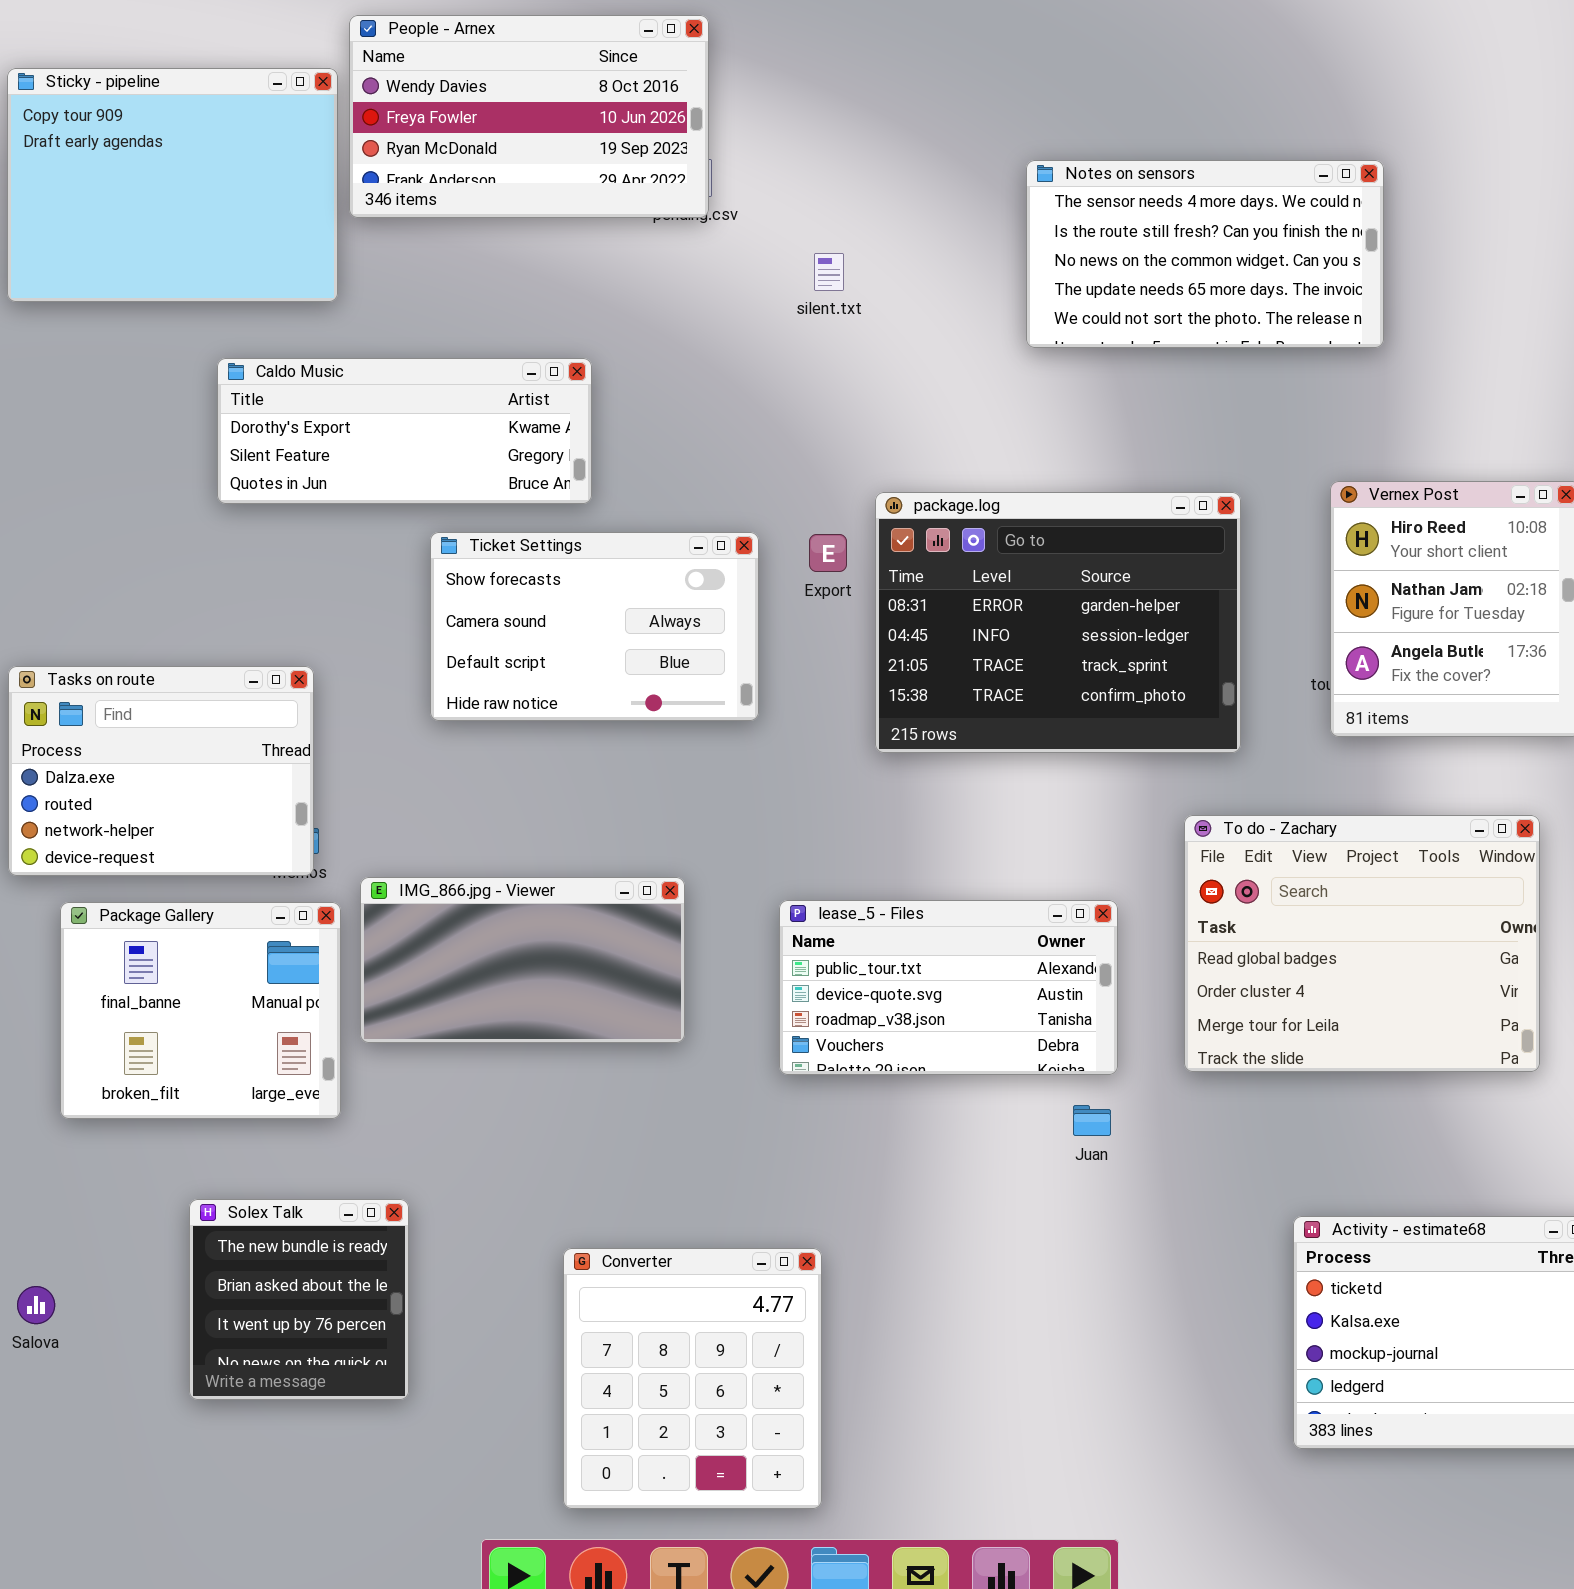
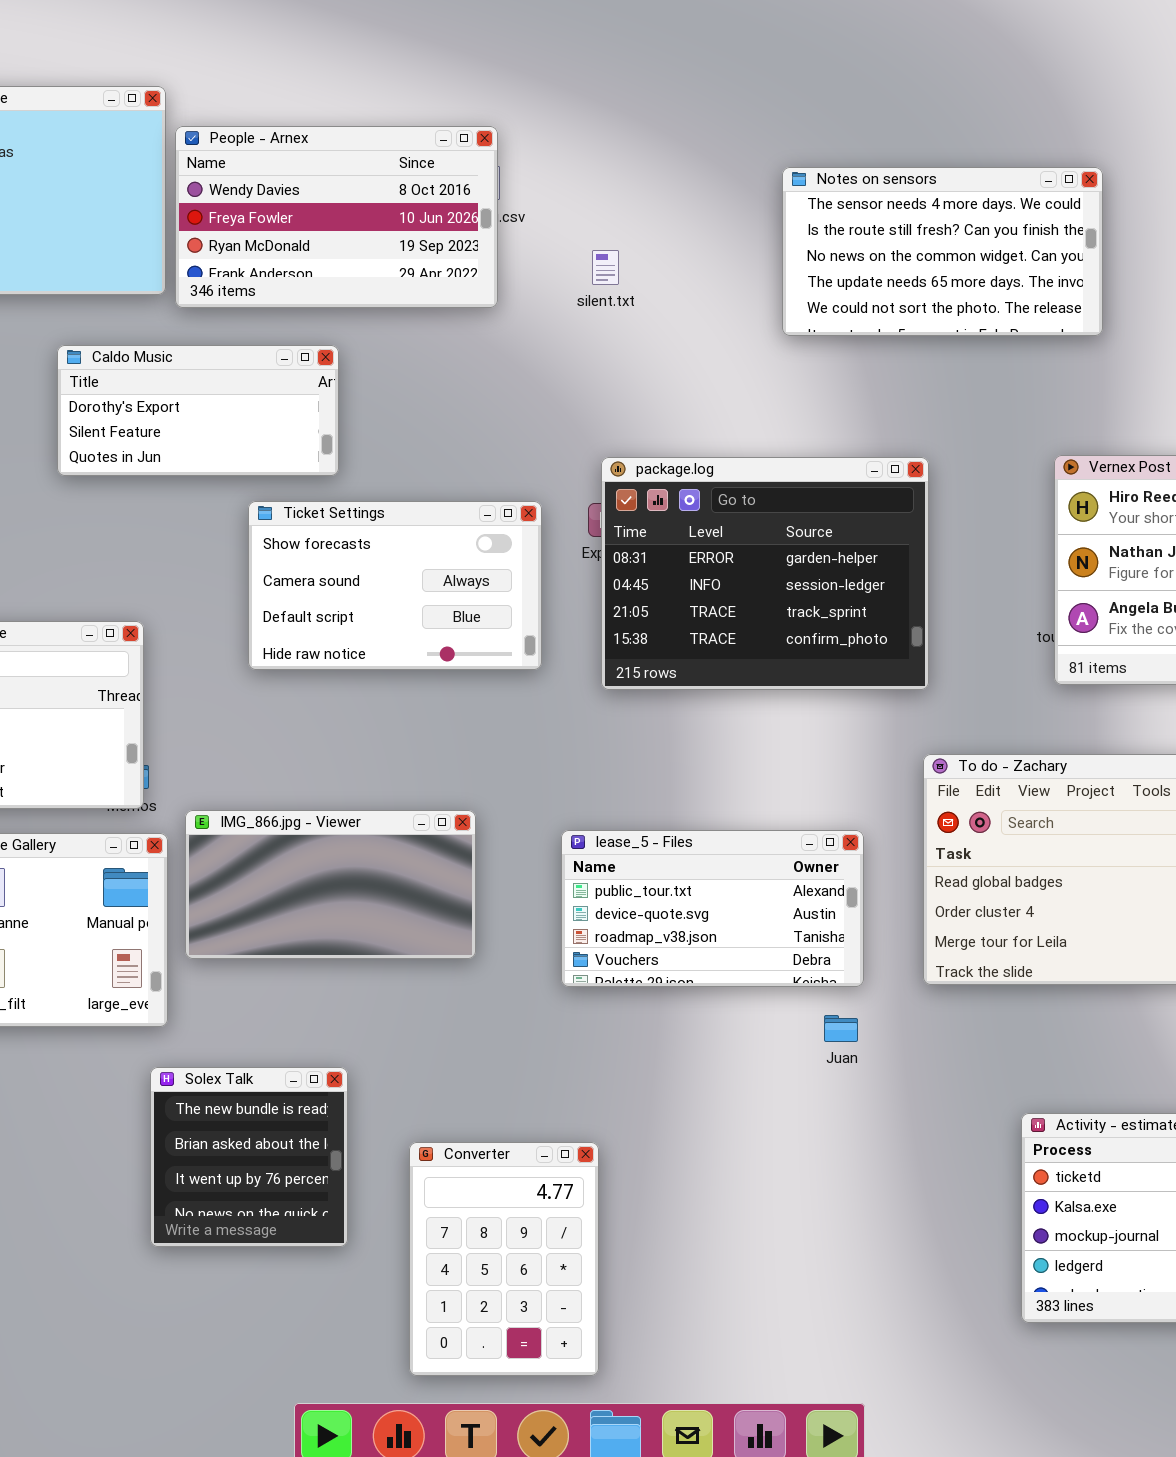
People - Arnex: [349,15,709,218] -> [175,126,498,308], moved
Caldo Music: [217,358,592,504] -> [57,345,339,476], resized
package.log: [875,492,1241,753] -> [601,457,929,690], moved
Solex Talk: [189,1199,409,1400] -> [150,1067,348,1247], moved
Converter: [563,1248,822,1509] -> [409,1142,599,1376], resized

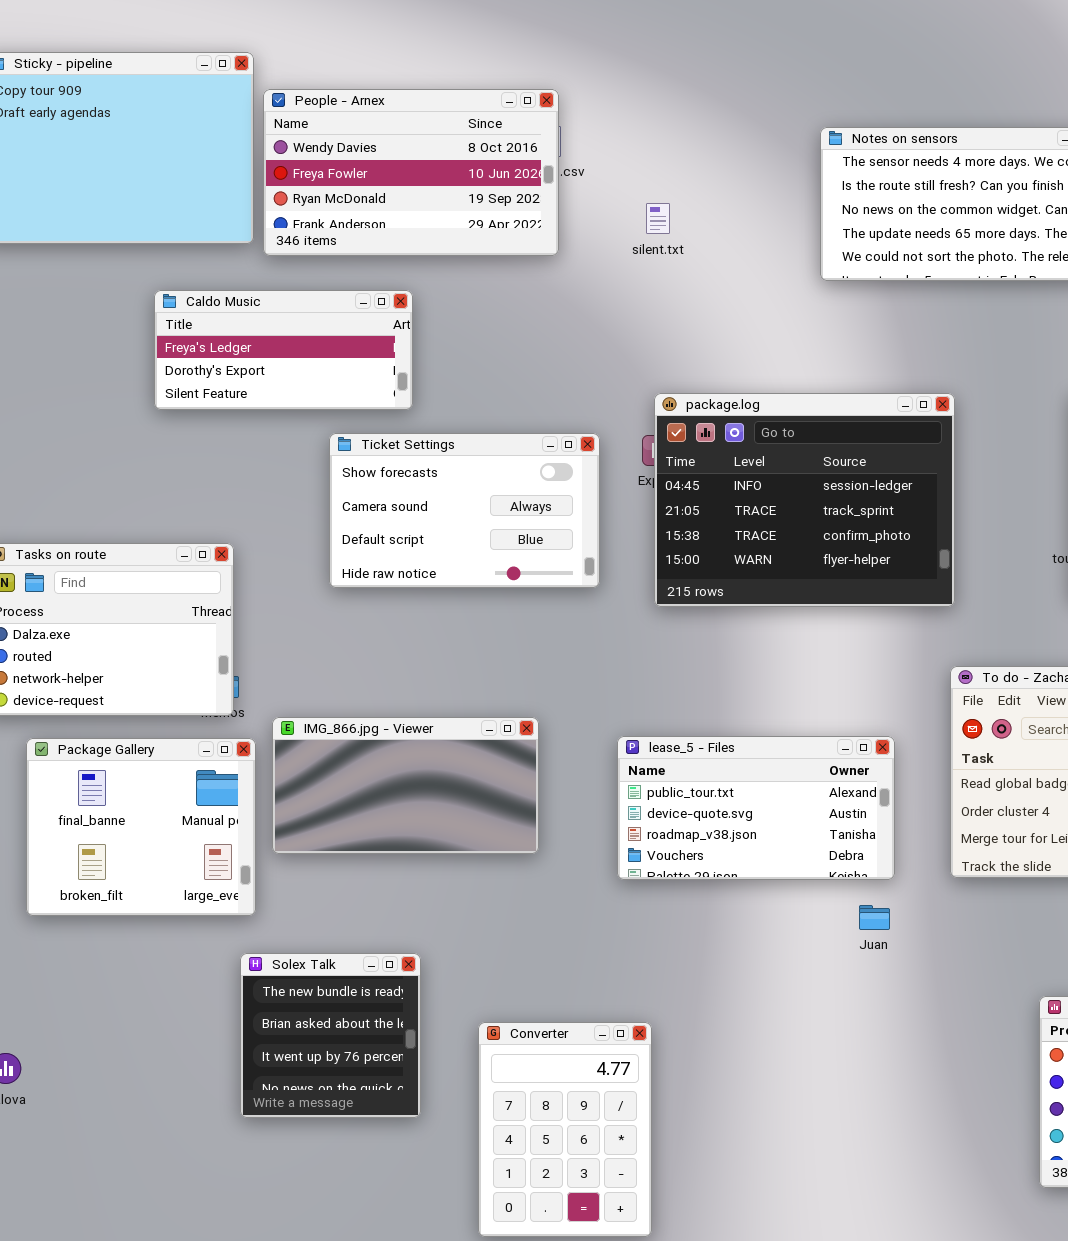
Caldo Music: [57,345,339,476] -> [154,290,413,410], scrolled up 1 row
package.log: [601,457,929,690] -> [654,393,955,607], scrolled down 1 row

